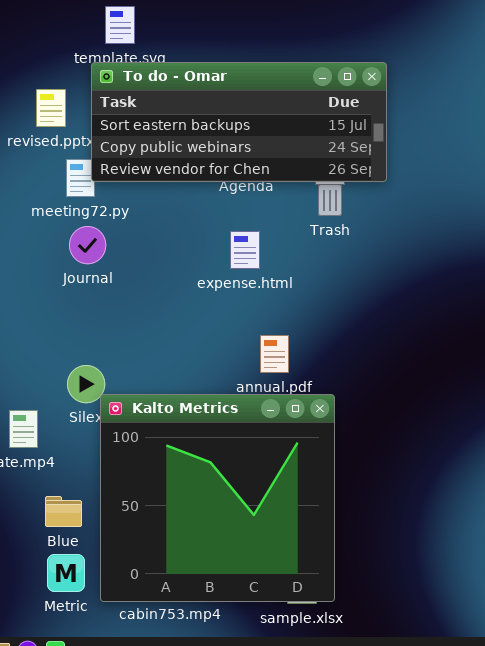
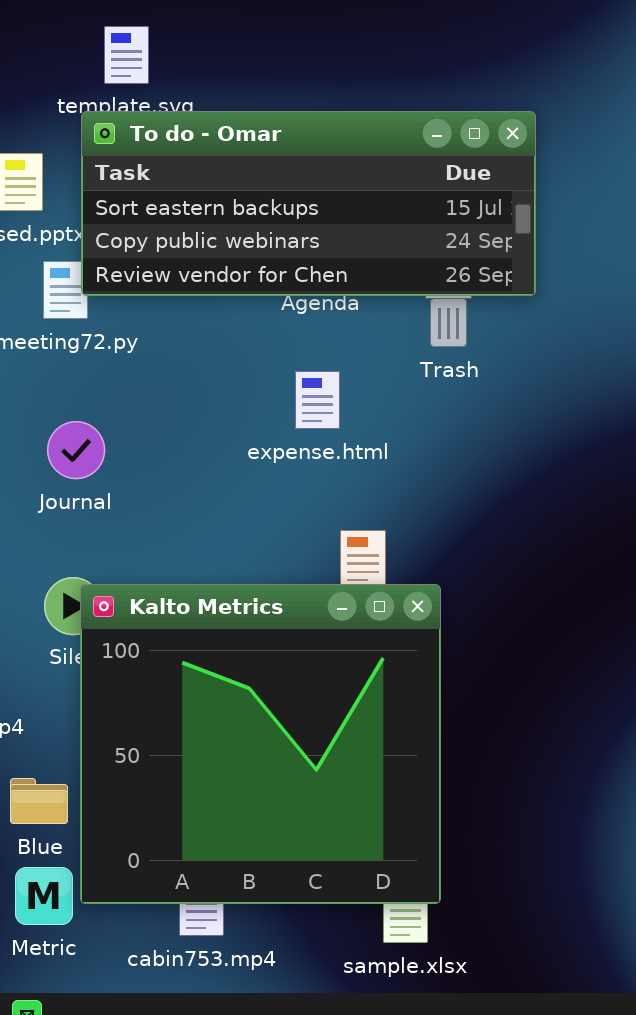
Journal: [69,226,106,264] -> [47,421,105,479], moved
Kalto Metrics: [100,394,335,602] -> [80,584,441,904], moved

